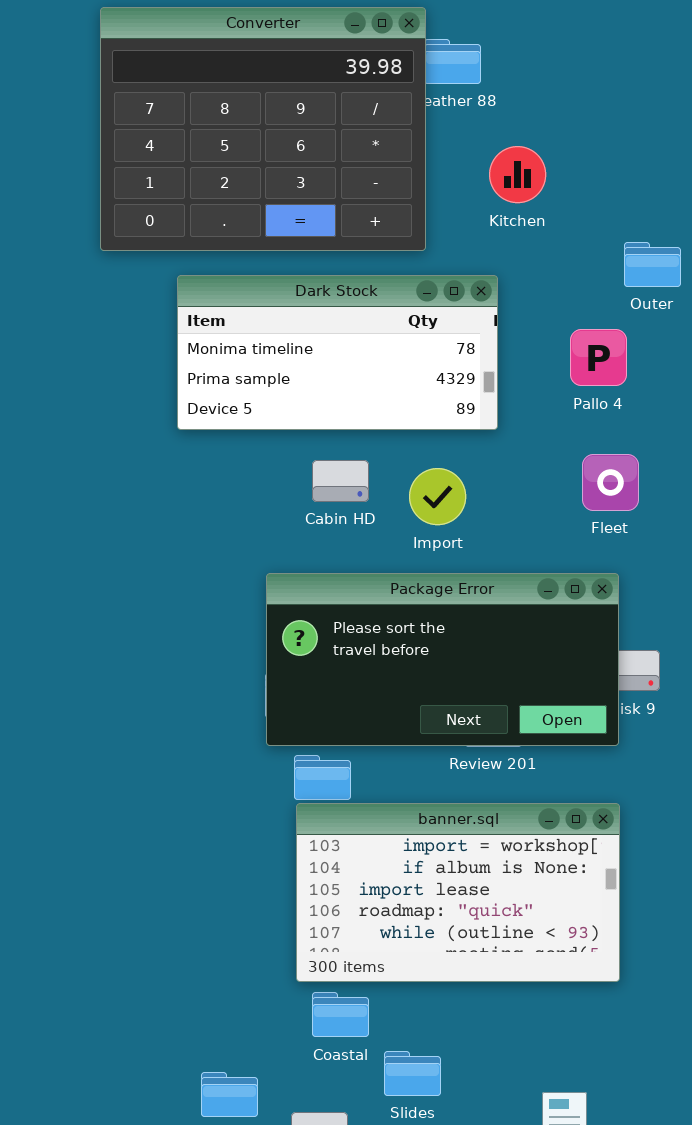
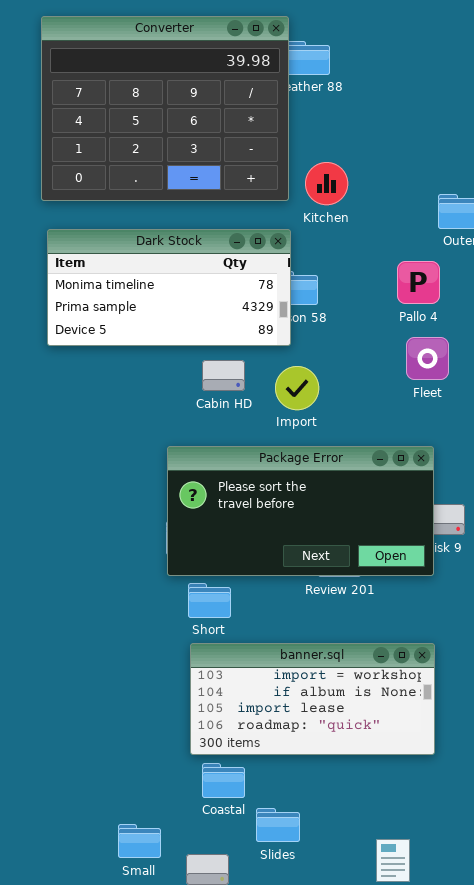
Kitchen: [489,146,546,203] -> [305,162,348,205], moved
Dark Stock: [177,275,498,430] -> [47,229,291,346], moved
Fleet: [582,454,639,511] -> [406,337,449,380], moved
banner.sql: [296,803,620,982] -> [190,643,435,755], resized

